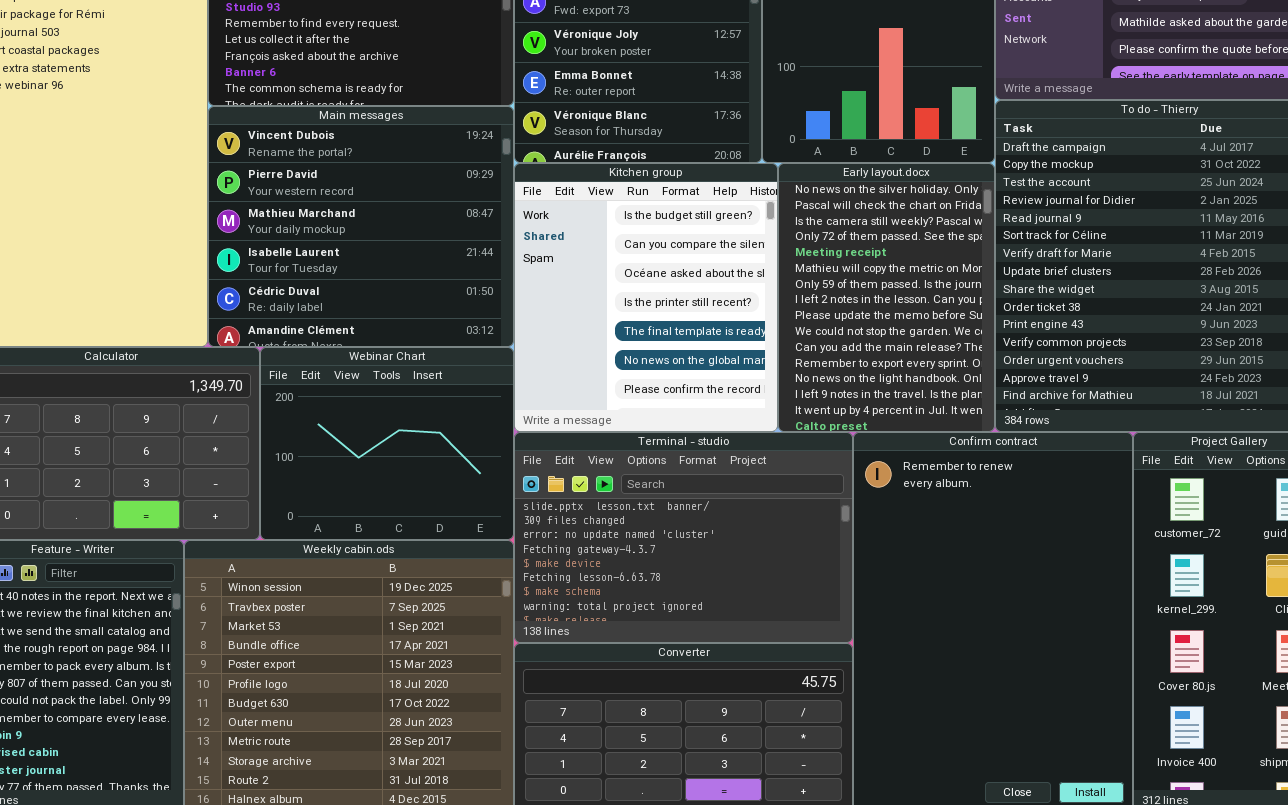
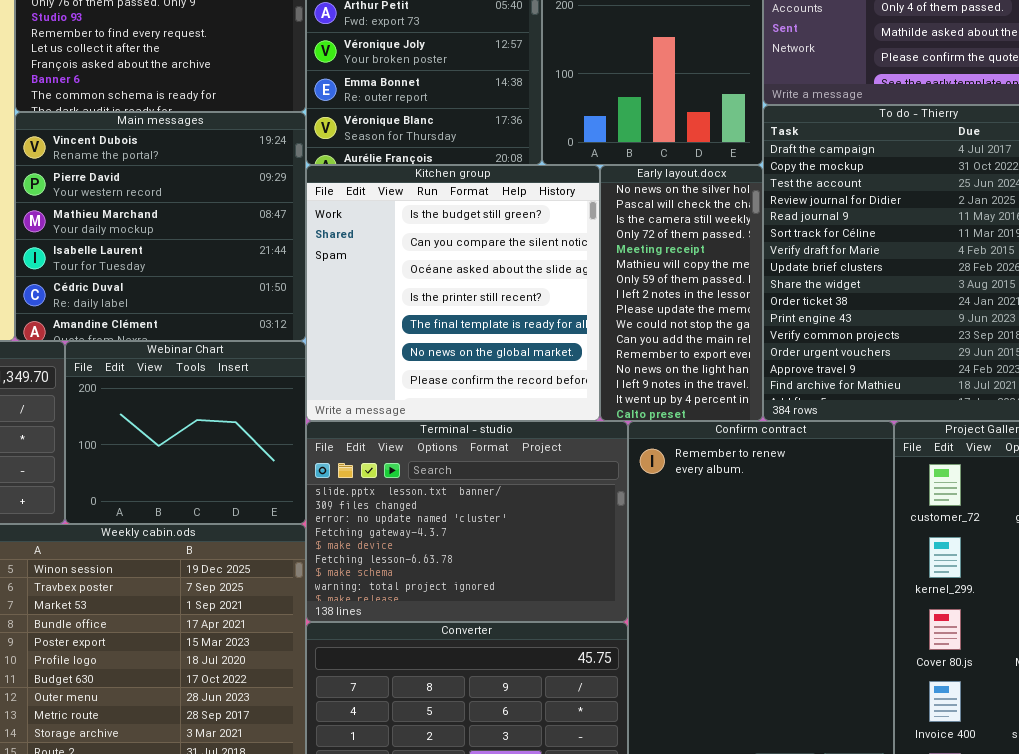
Kitchen group: [514,163,778,432] -> [306,165,600,421], resized
Early layout.docx: [778,163,995,432] -> [600,165,763,421], resized

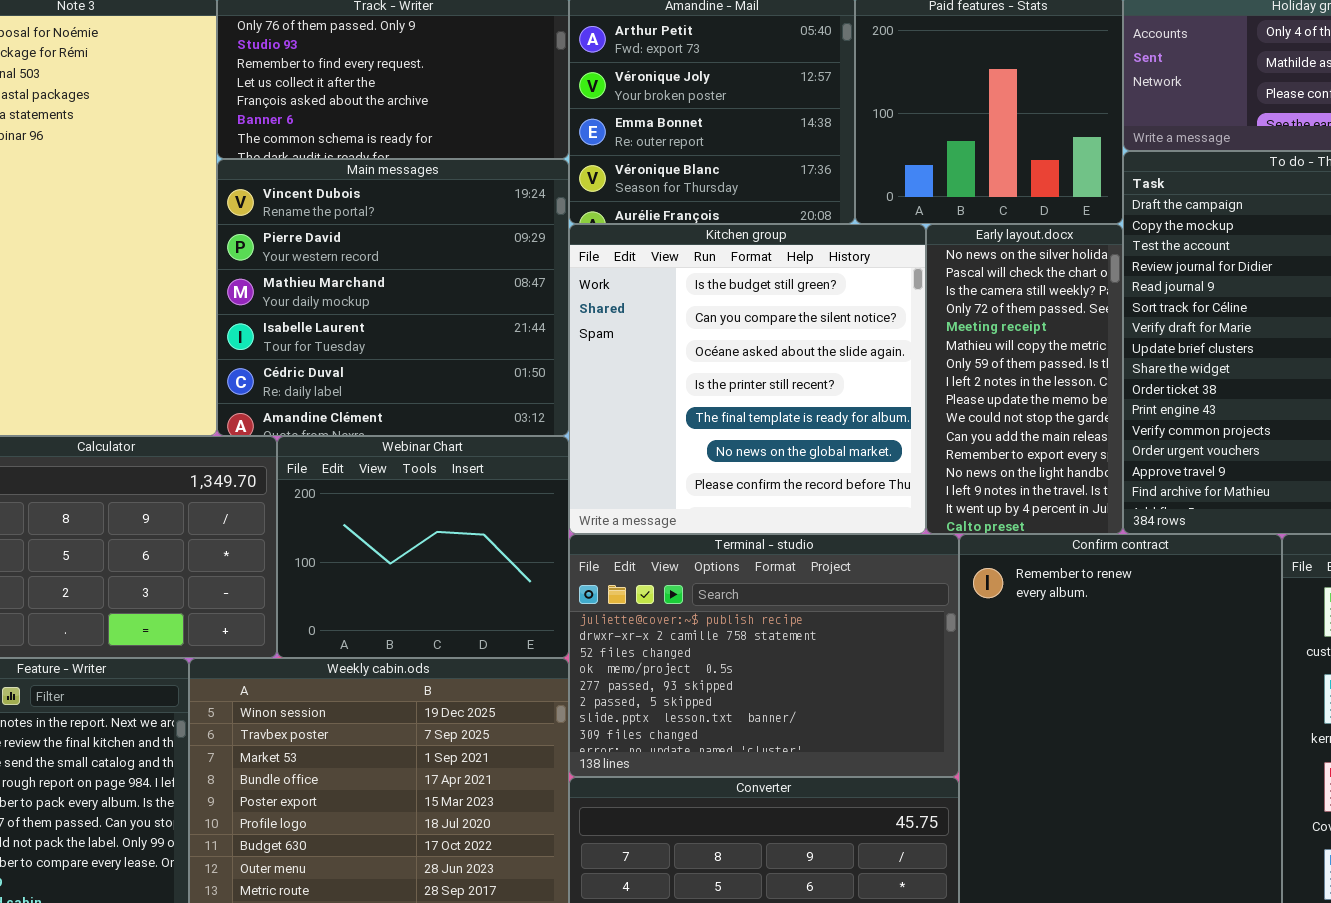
Terminal - studio: [306,421,628,622] -> [569,534,959,777], scrolled up 6 rows

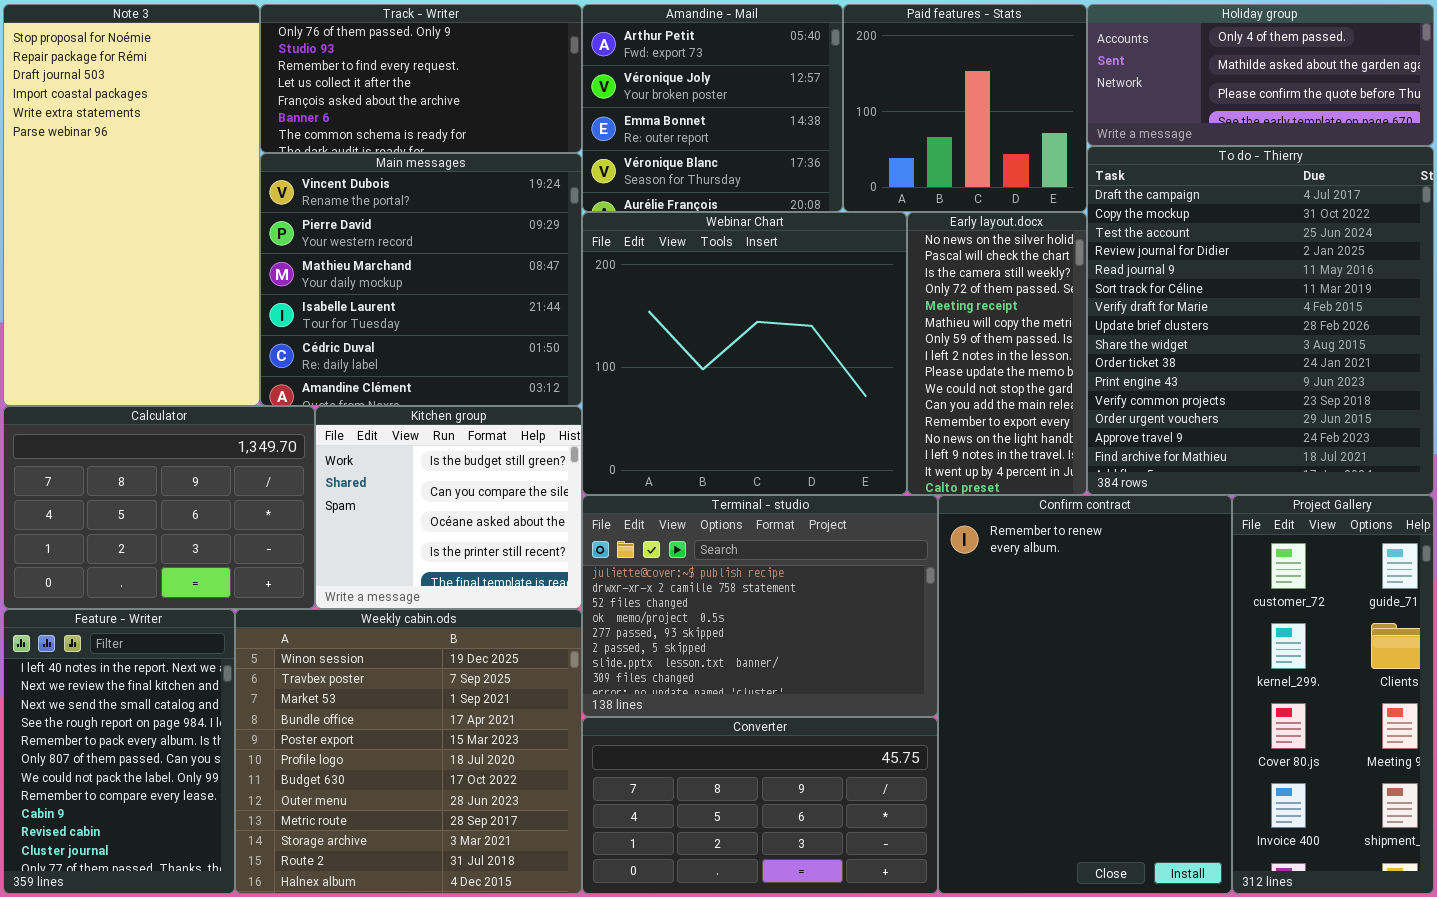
Kitchen group: [569,224,926,534] -> [315,406,582,609], moved, resized
Webinar Chart: [277,436,569,658] -> [582,212,907,495], moved, resized

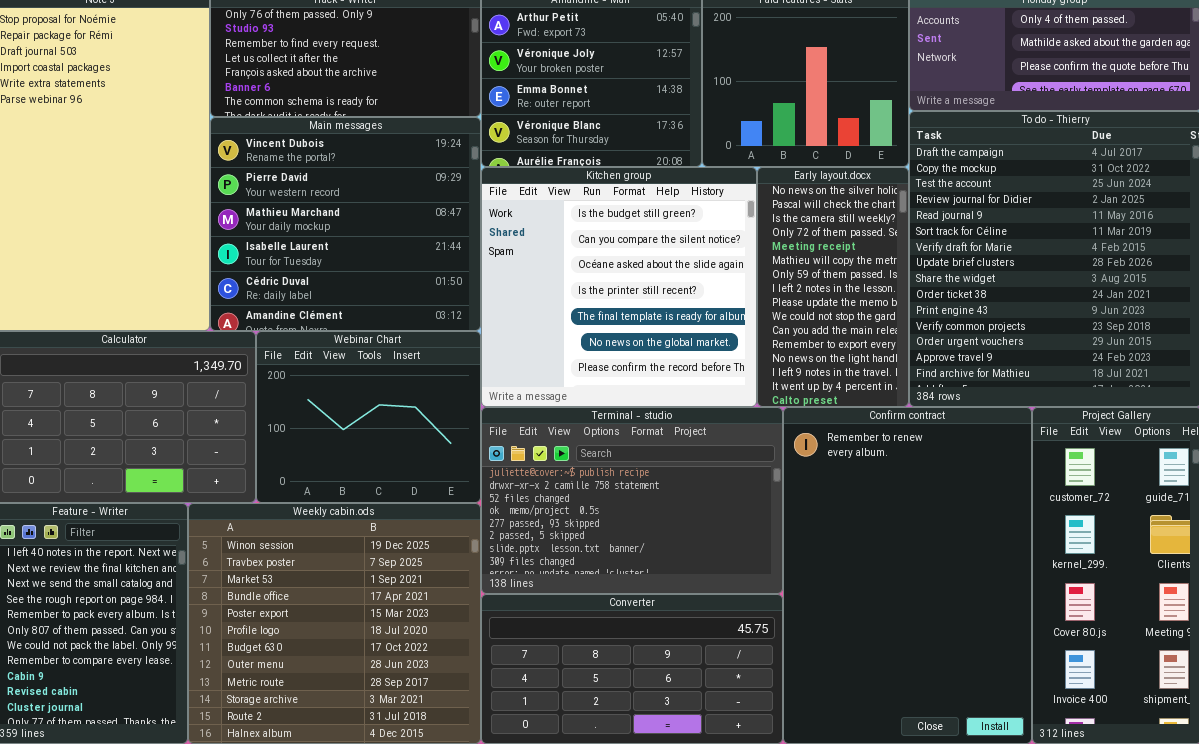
Webinar Chart: [582,212,907,495] -> [256,331,481,503], moved, resized
Kitchen group: [315,406,582,609] -> [481,167,757,407], moved, resized

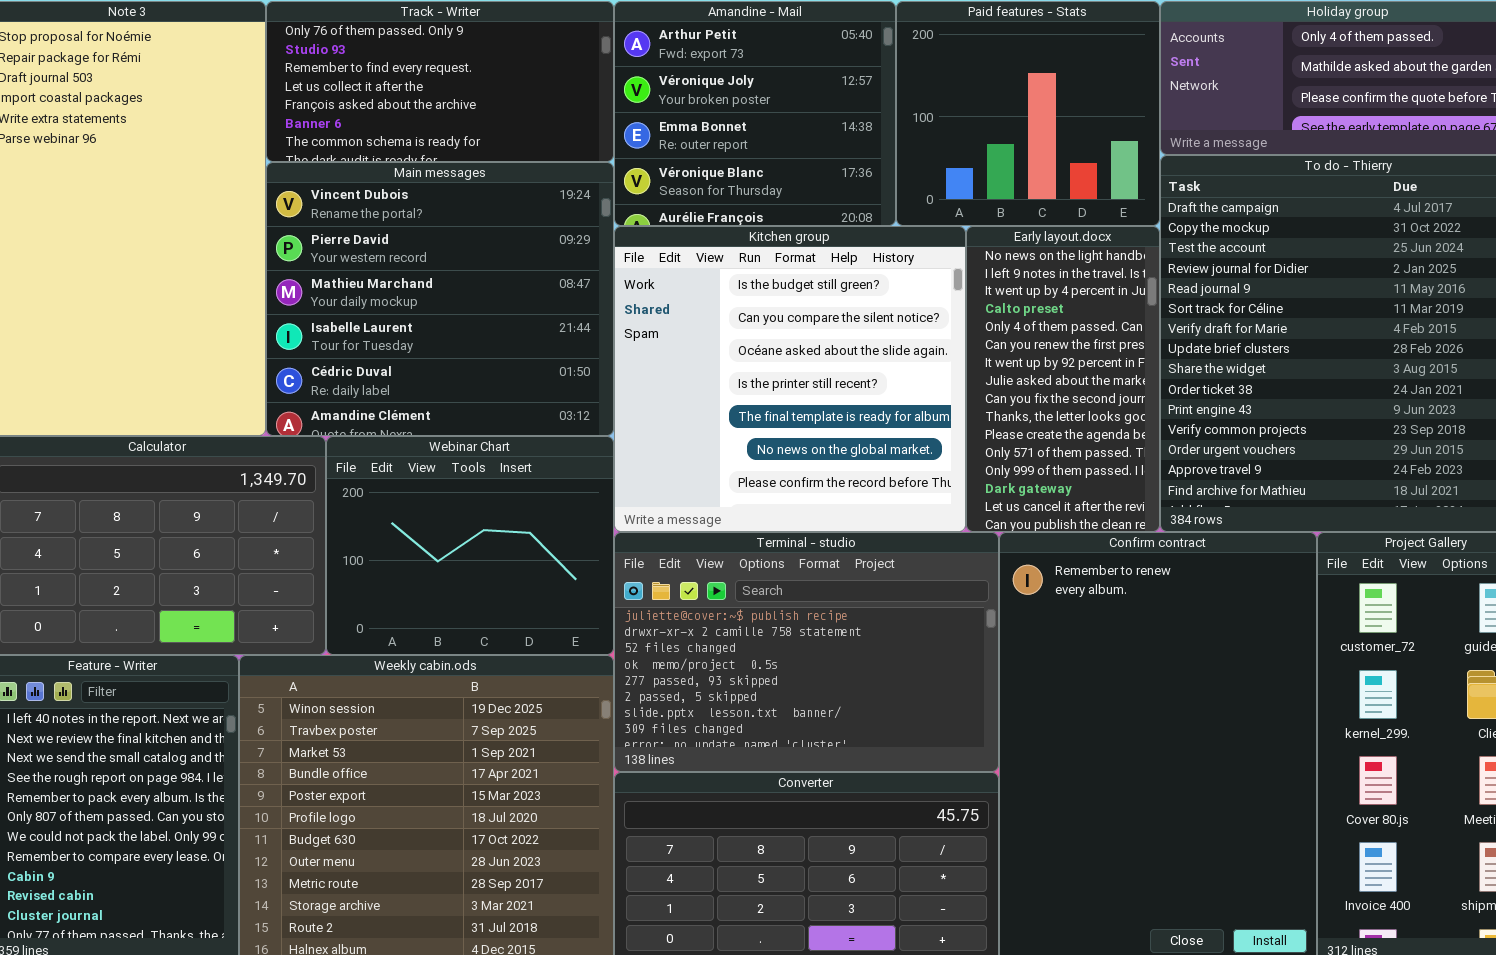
Early layout.docx: [757,167,909,407] -> [966,226,1160,532], scrolled down 12 rows

